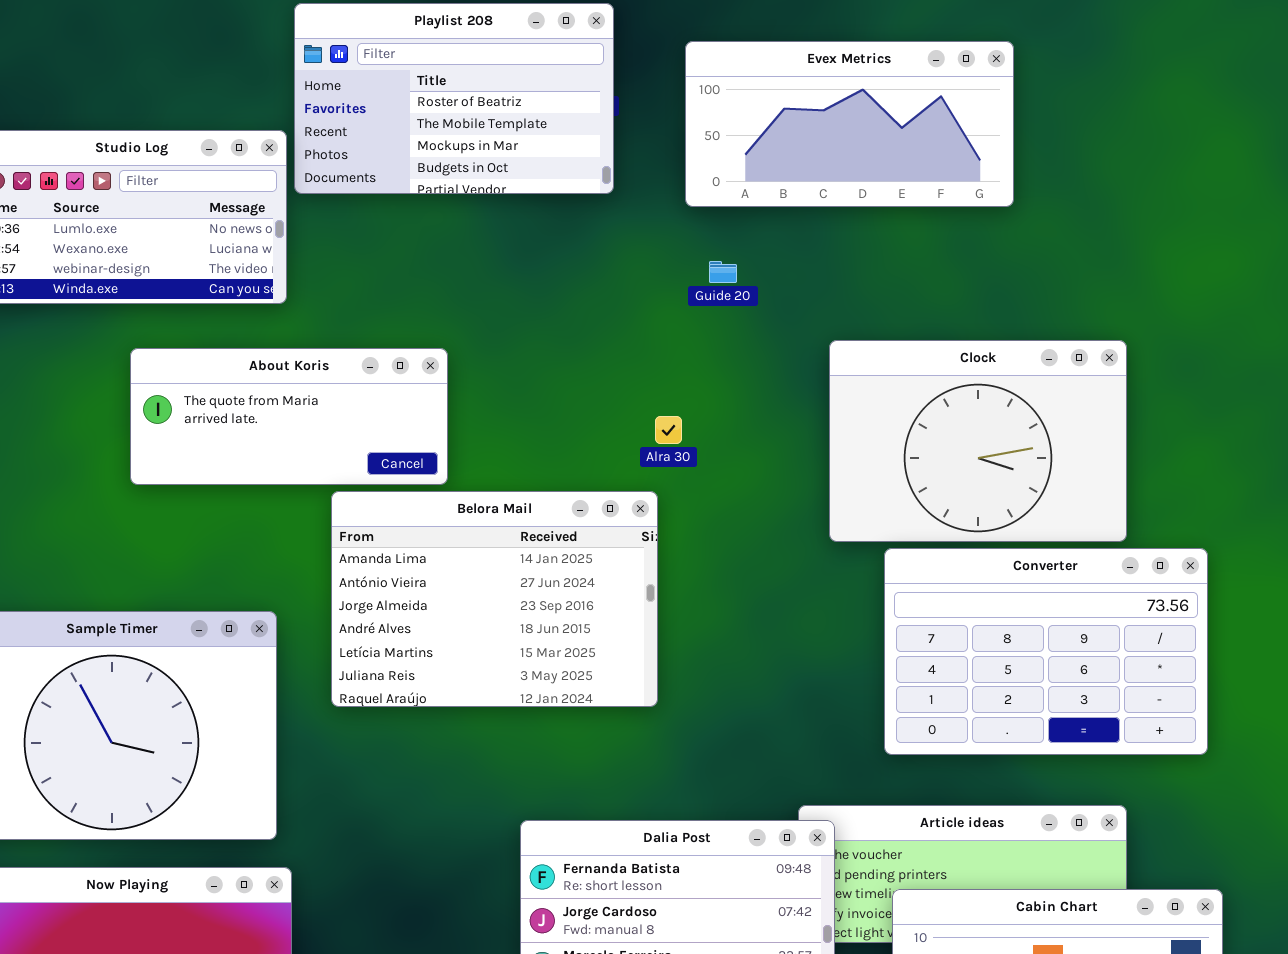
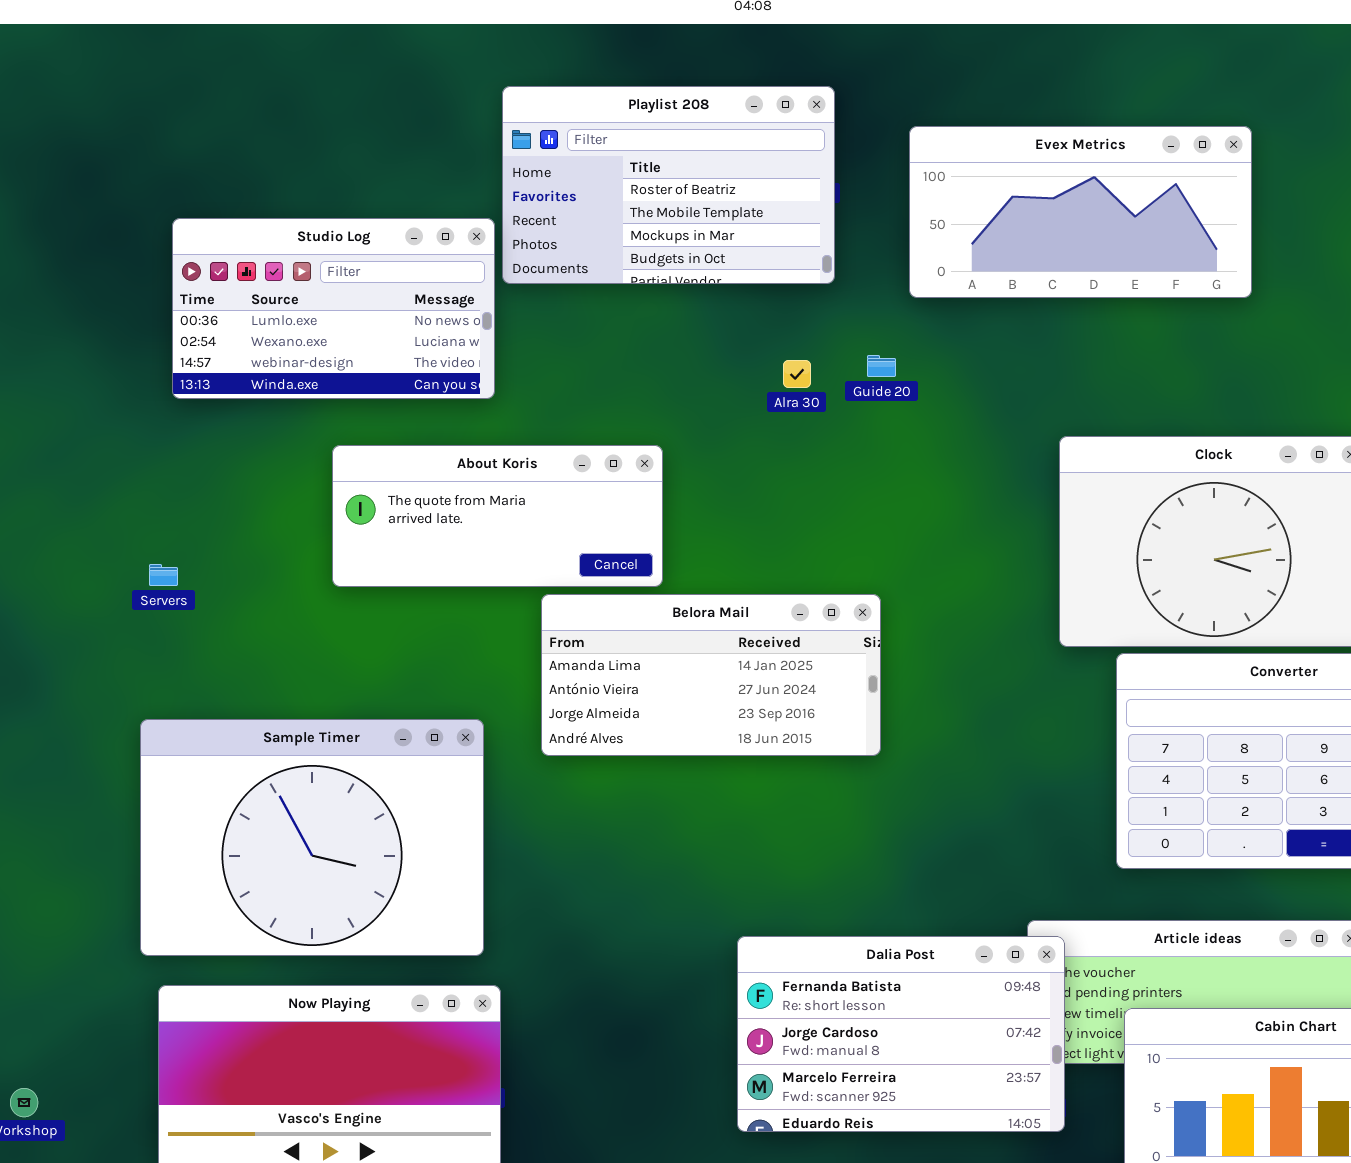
Guide 20: [709,261,737,283] -> [867,355,896,377], moved
Alra 30: [655,416,682,444] -> [783,360,811,388], moved
Belora Mail: [331,491,658,707] -> [541,594,881,756], resized

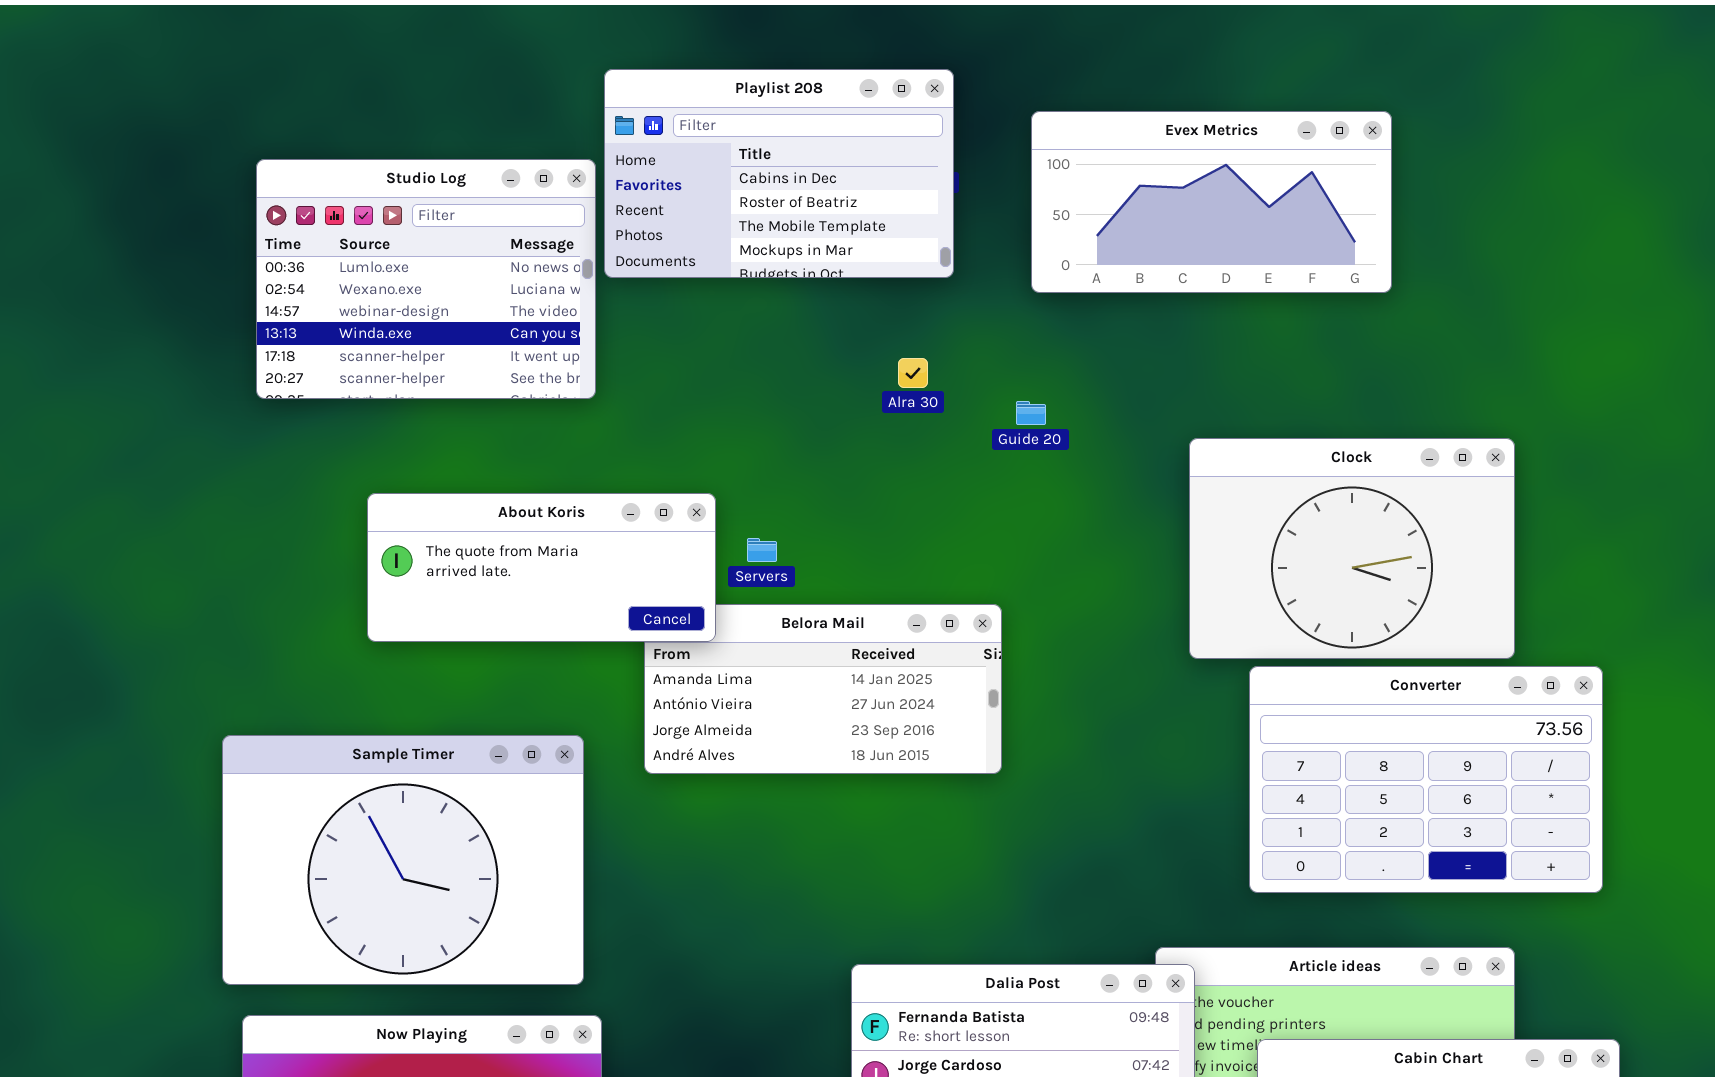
Playlist 208: [502,86,835,284] -> [604,69,954,278], scrolled up 1 row
Studio Log: [172,218,495,399] -> [256,159,596,399], resized
Guide 20: [867,355,896,377] -> [1016,401,1046,425], moved
About Koris: [332,445,663,587] -> [367,493,716,642], moved
Servers: [149,564,178,586] -> [747,538,777,562], moved

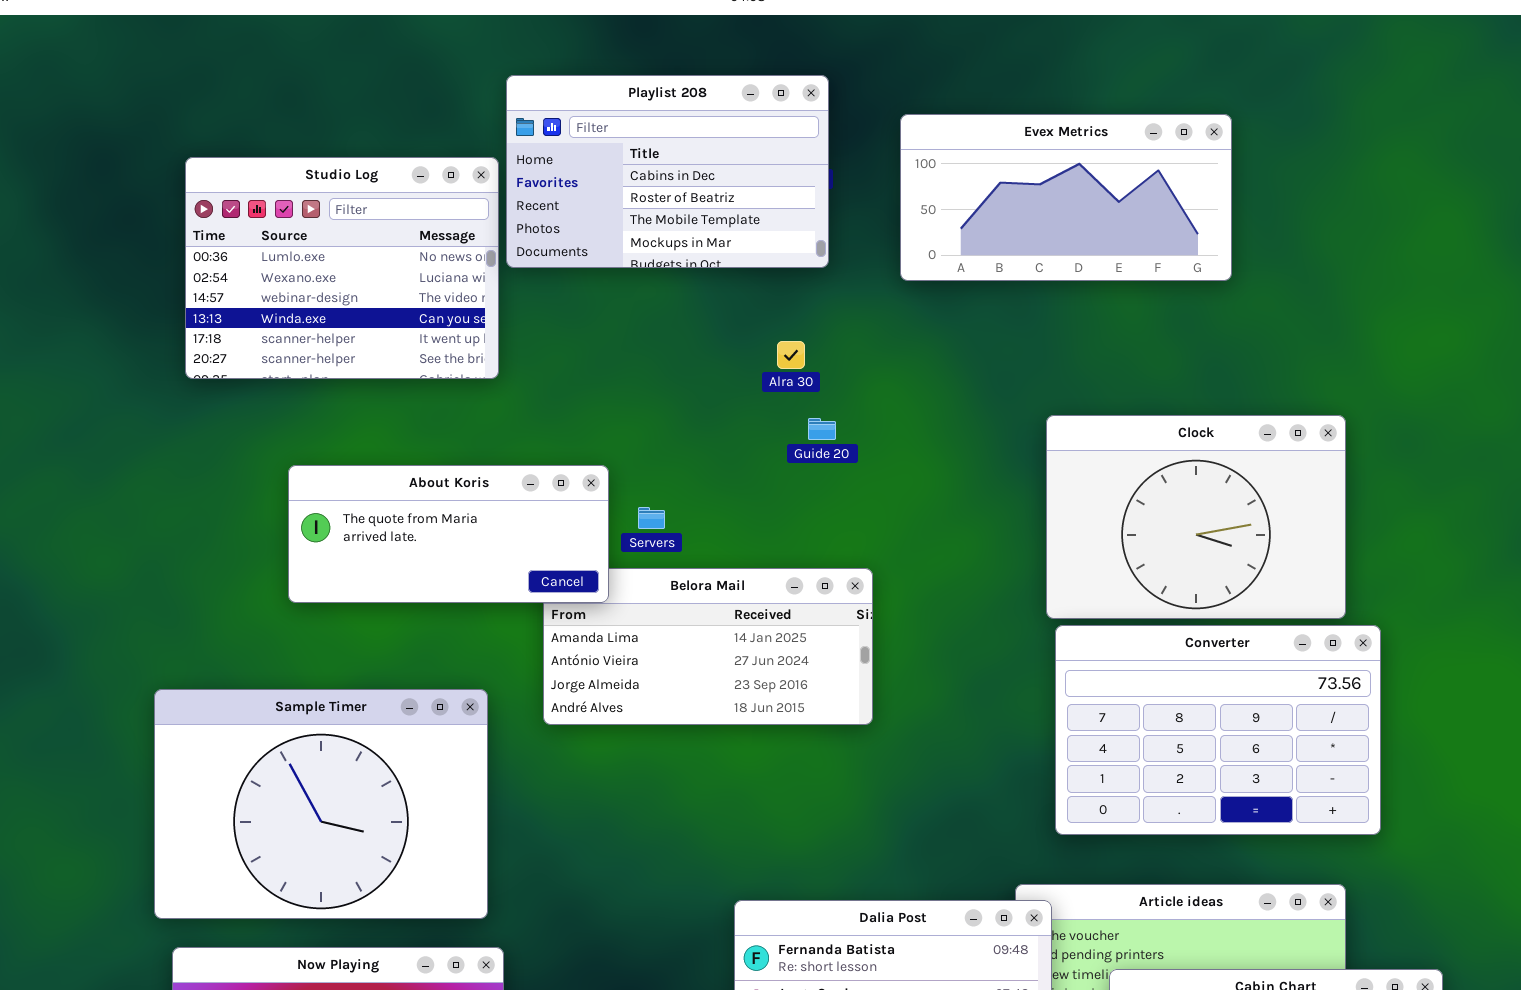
Guide 20: [1016,401,1046,425] -> [808,418,836,440], moved
Converter: [1249,666,1603,893] -> [1055,625,1381,835], moved

